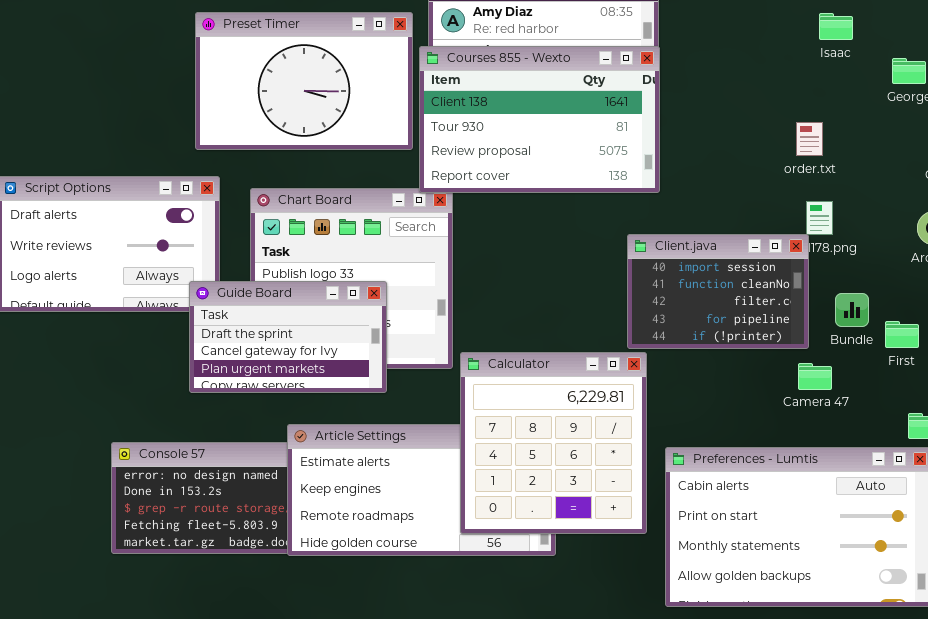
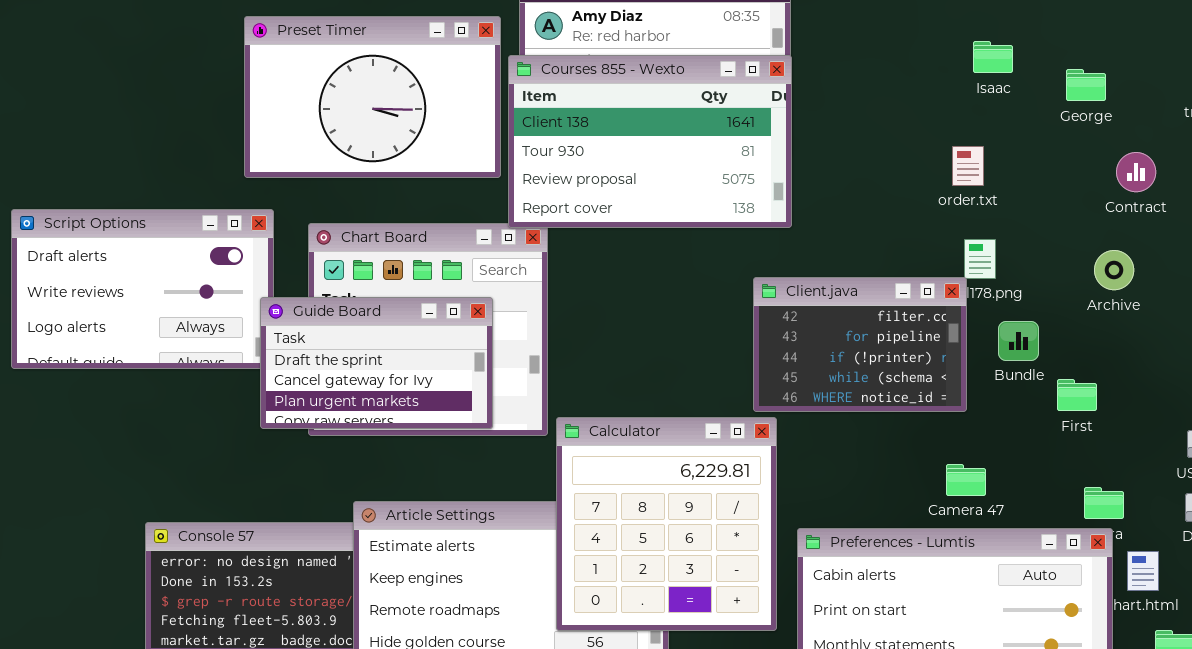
Isaac: [819,13,853,40] -> [973,41,1013,73], moved
Client.java: [627,234,809,349] -> [753,277,967,412], scrolled down 2 rows
Guide Board: [189,281,387,393] -> [260,297,493,429], moved
Bundle: [835,293,869,327] -> [998,321,1039,361], moved
Camera 47: [798,363,832,390] -> [946,464,986,496], moved

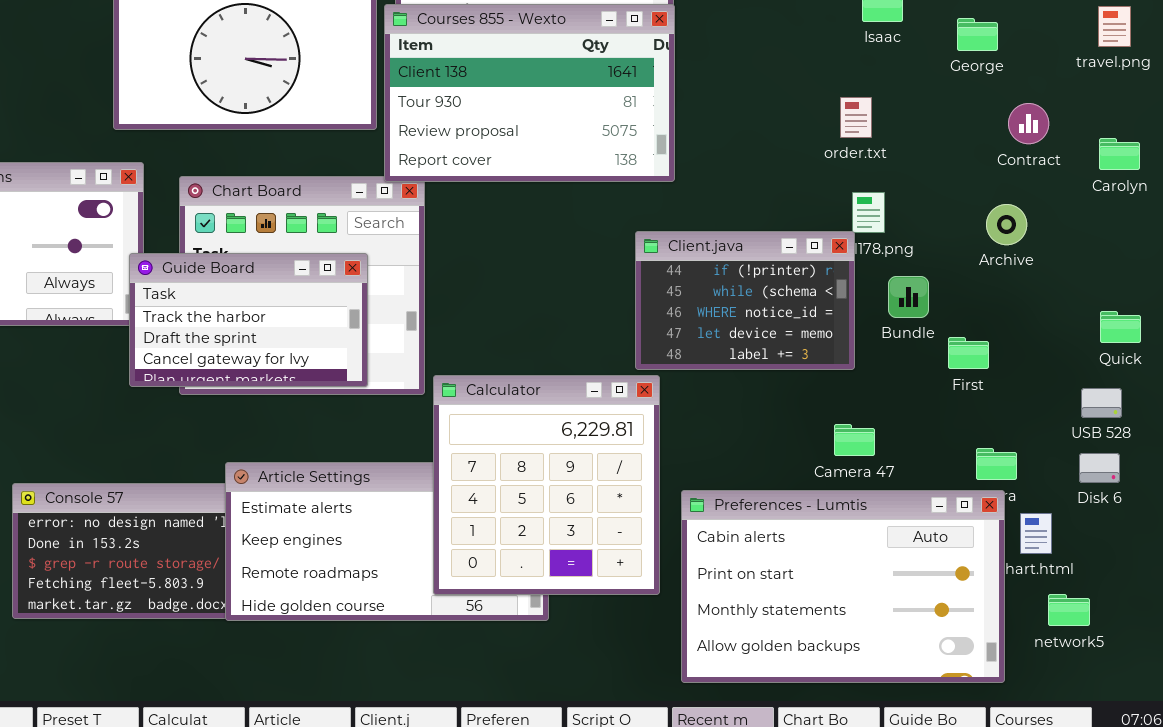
Client.java: [753,277,967,412] -> [635,231,855,370], scrolled down 2 rows
Guide Board: [260,297,493,429] -> [129,253,368,387], scrolled up 1 row

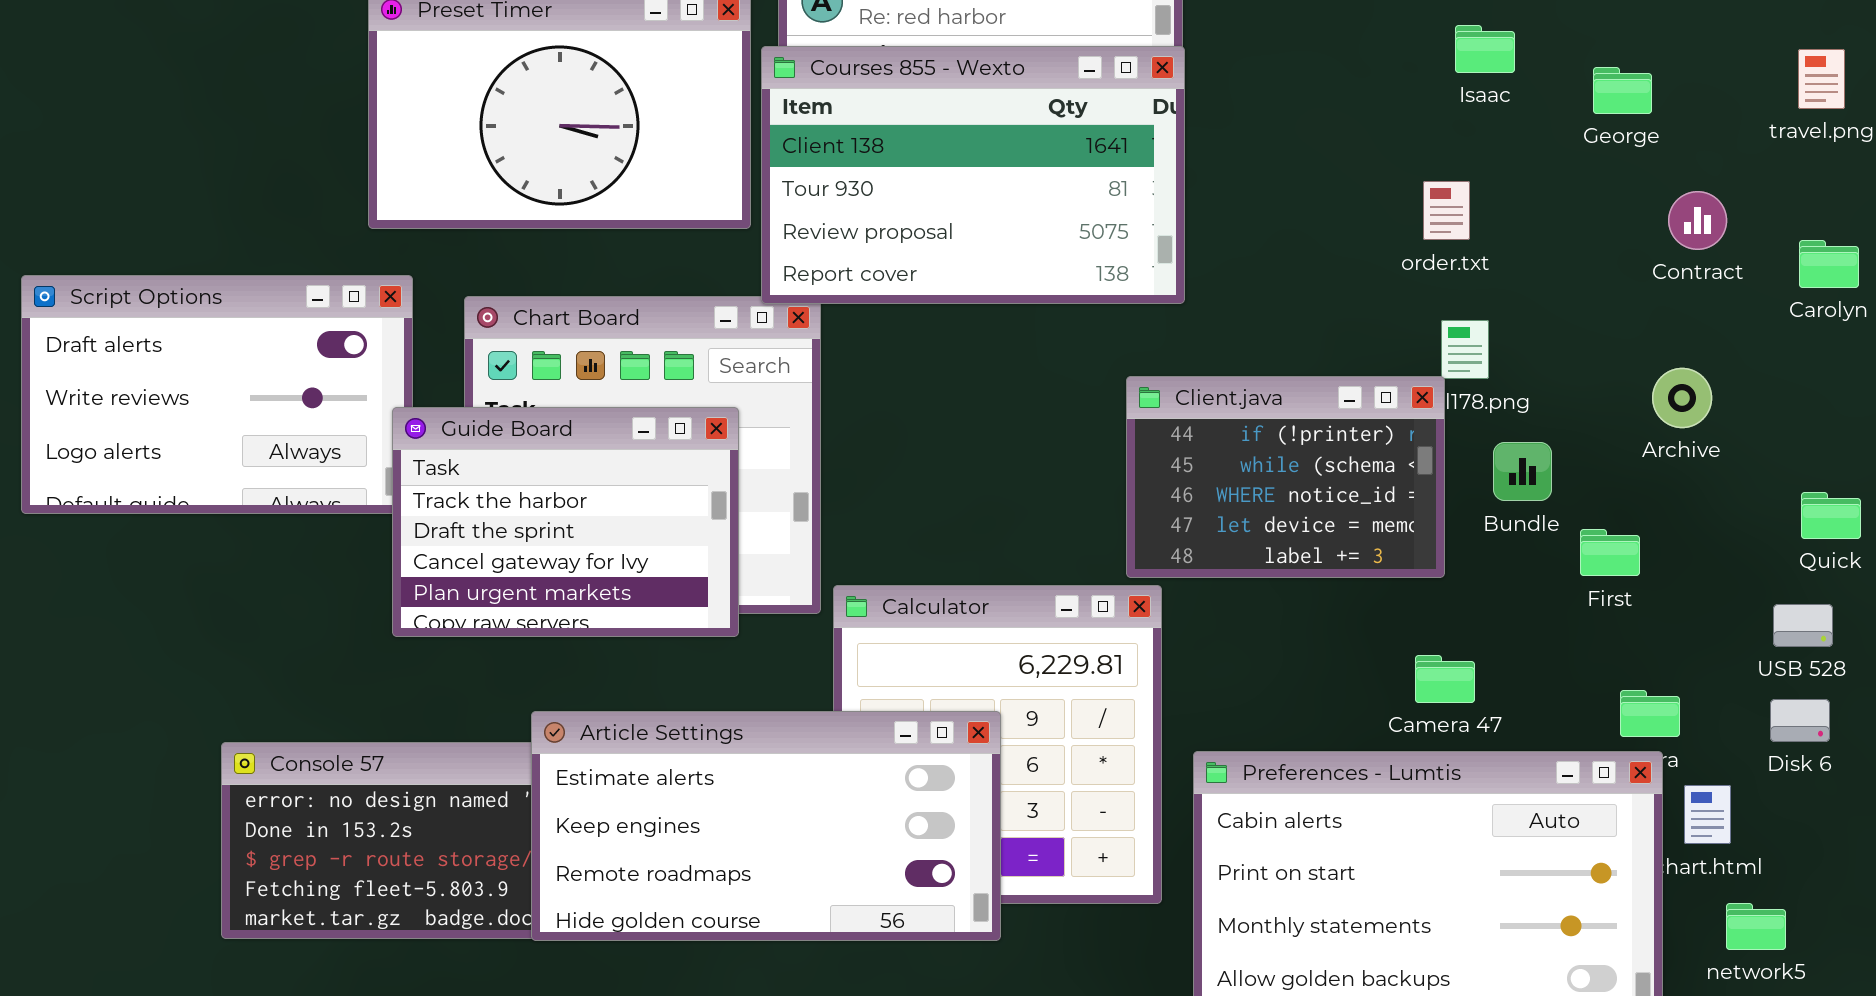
Archive: [986,204,1027,245] -> [1652,368,1712,428], moved
Guide Board: [129,253,368,387] -> [392,407,739,637], resized
Article Settings: [225,462,549,621] -> [531,711,1001,941], raised

